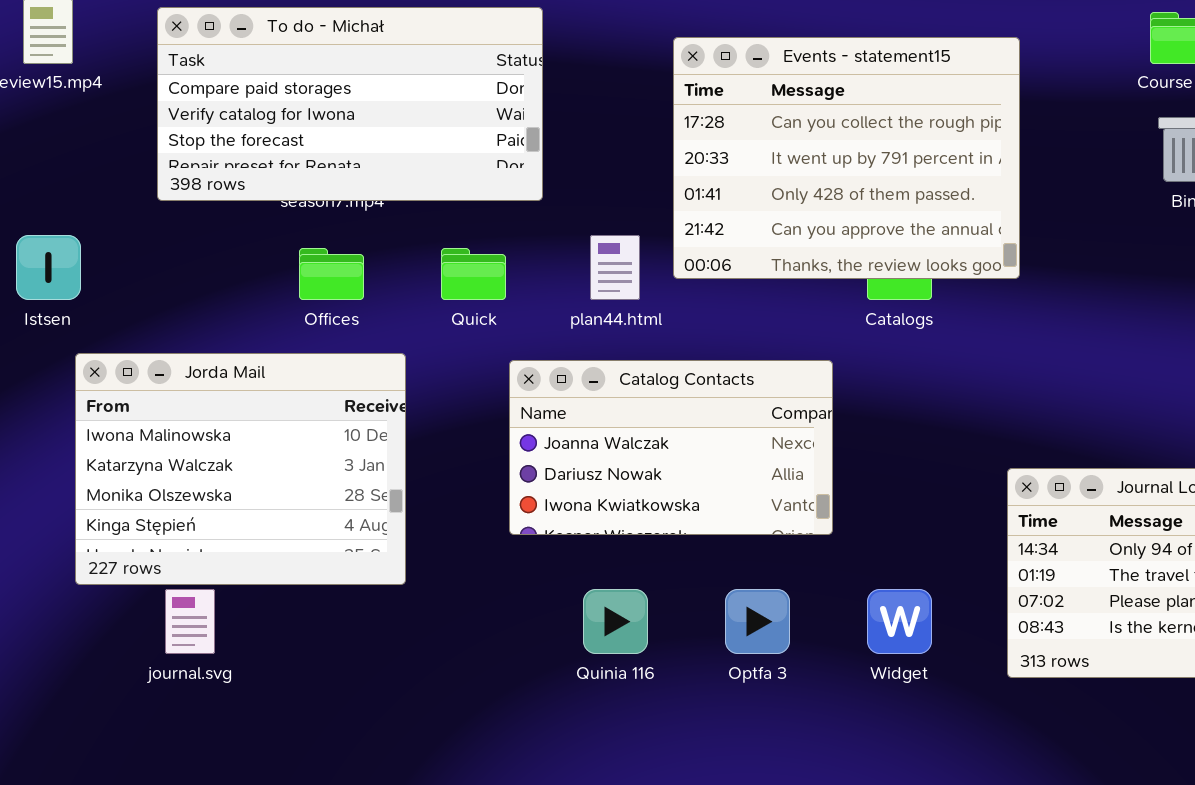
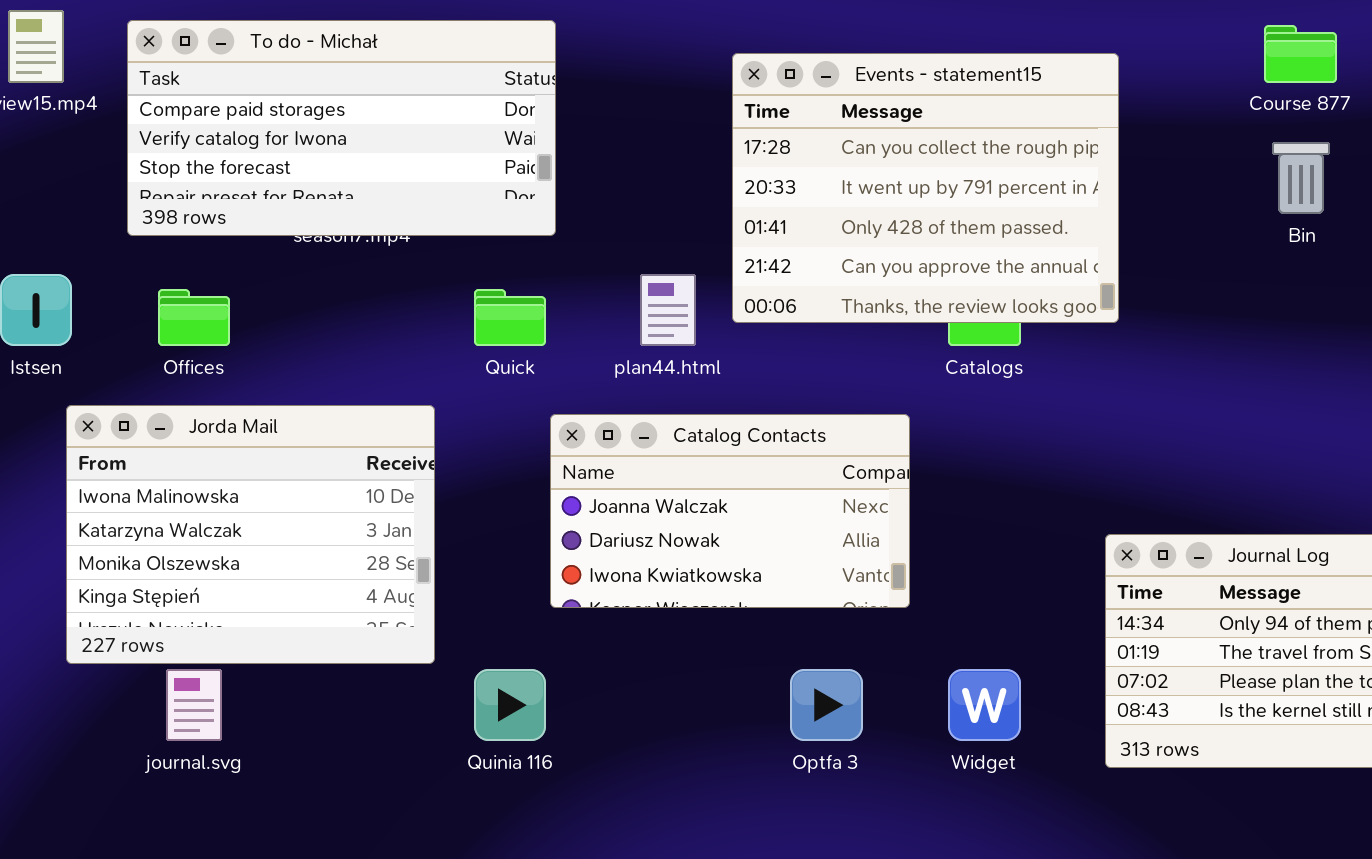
To do - Michał: [157,7,543,201] -> [127,20,556,236], moved
Offices: [299,248,364,300] -> [158,289,230,346], moved
Quinia 116: [583,589,648,654] -> [474,669,546,741], moved

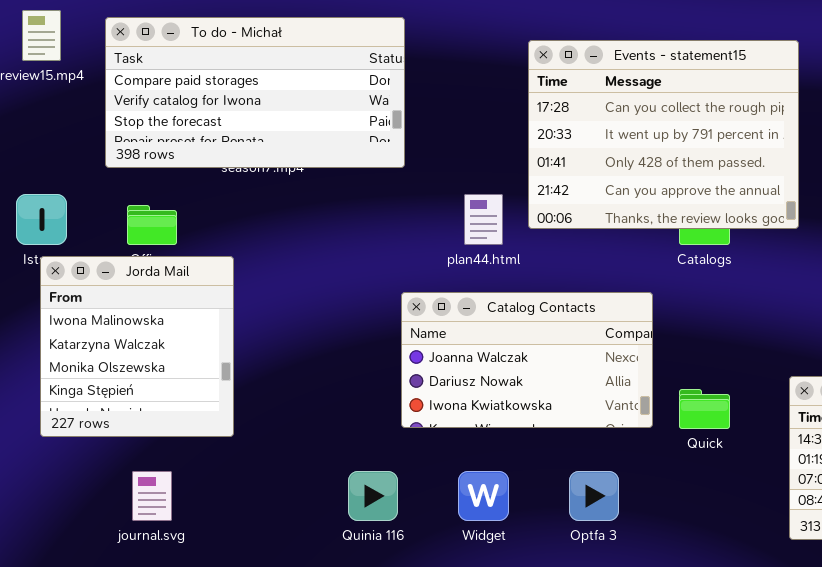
Quick: [474,289,546,346] -> [679,389,730,429], moved
Jorda Mail: [66,405,435,664] -> [40,256,234,437], moved, resized
Widget: [948,669,1021,741] -> [458,471,509,521], moved

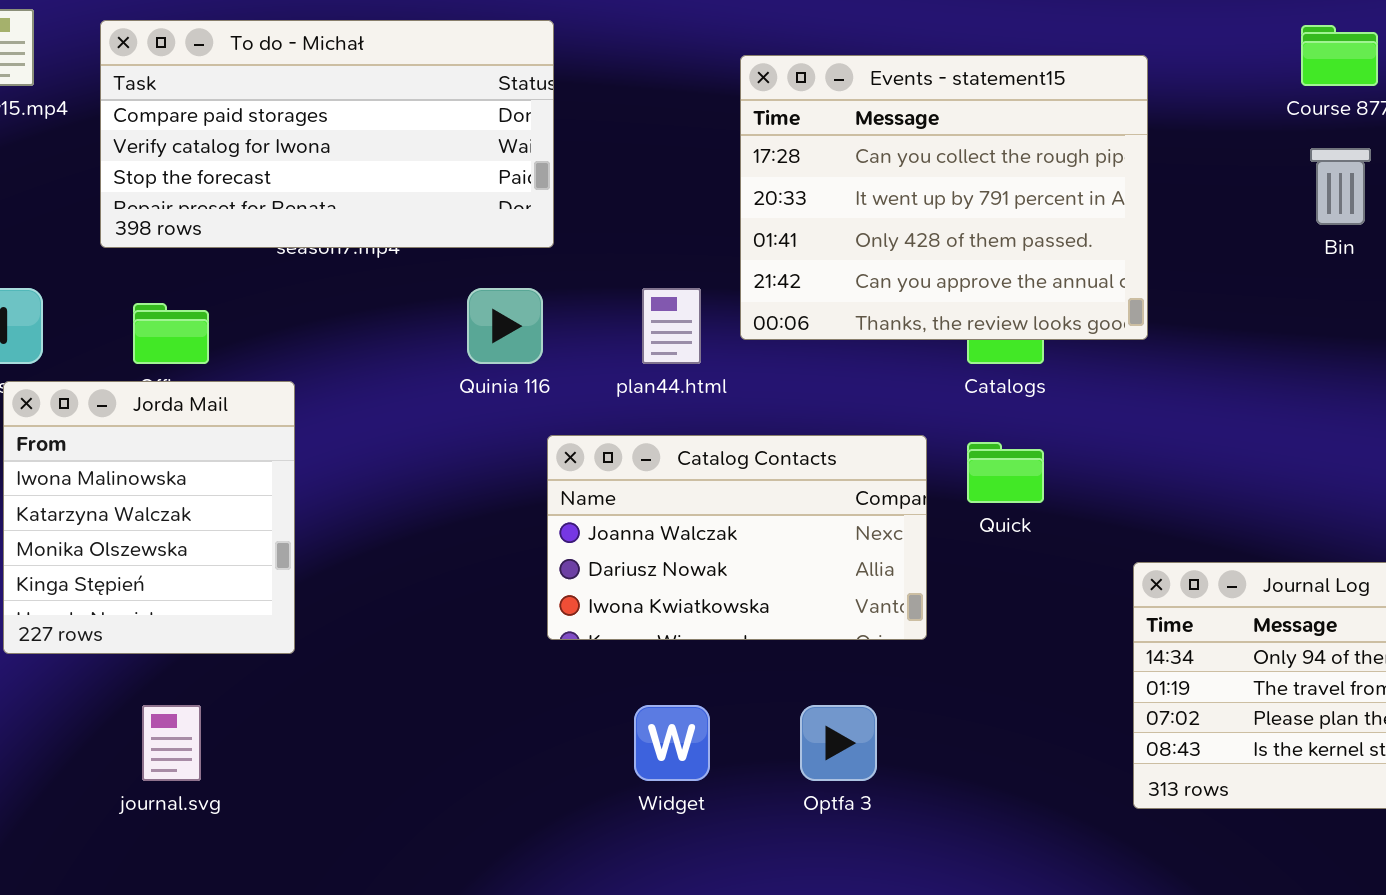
Quick: [679,389,730,429] -> [967,442,1044,503], moved
Quinia 116: [348,471,398,521] -> [467,288,543,364], moved

